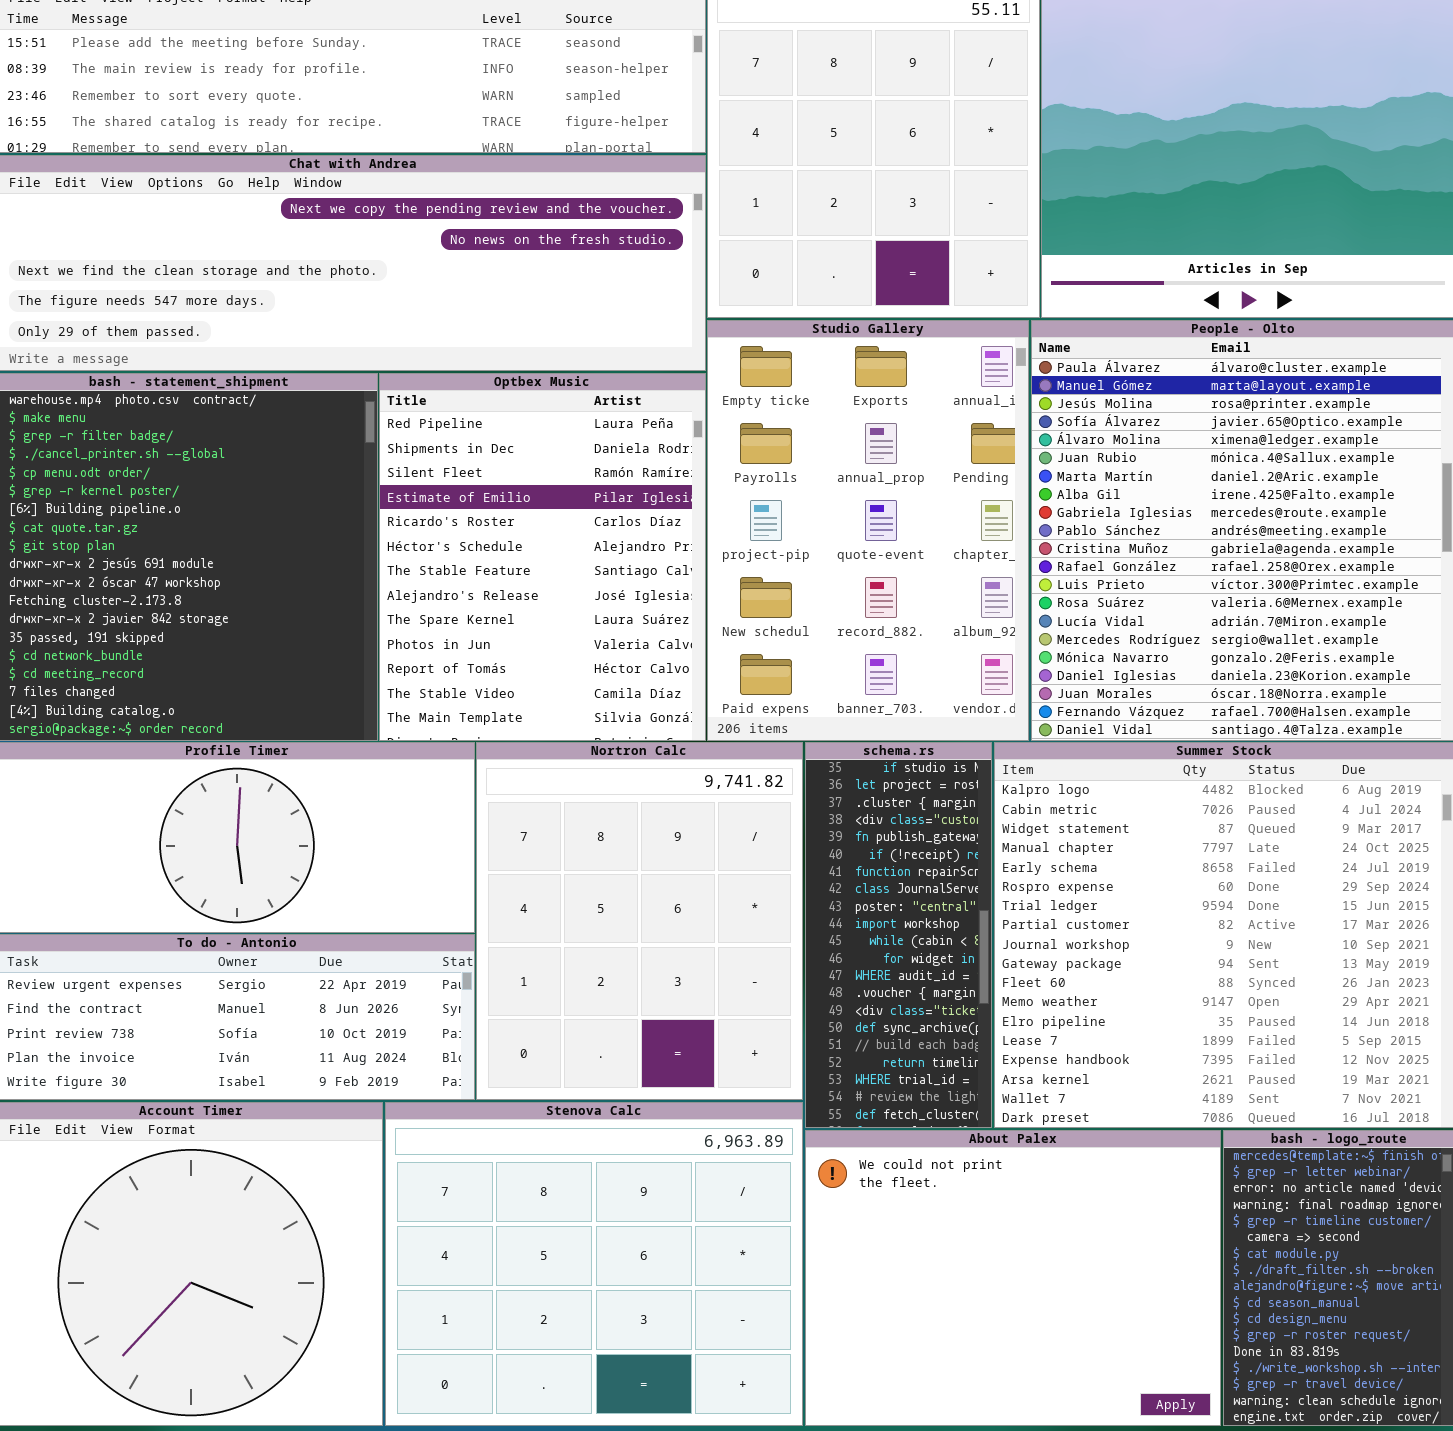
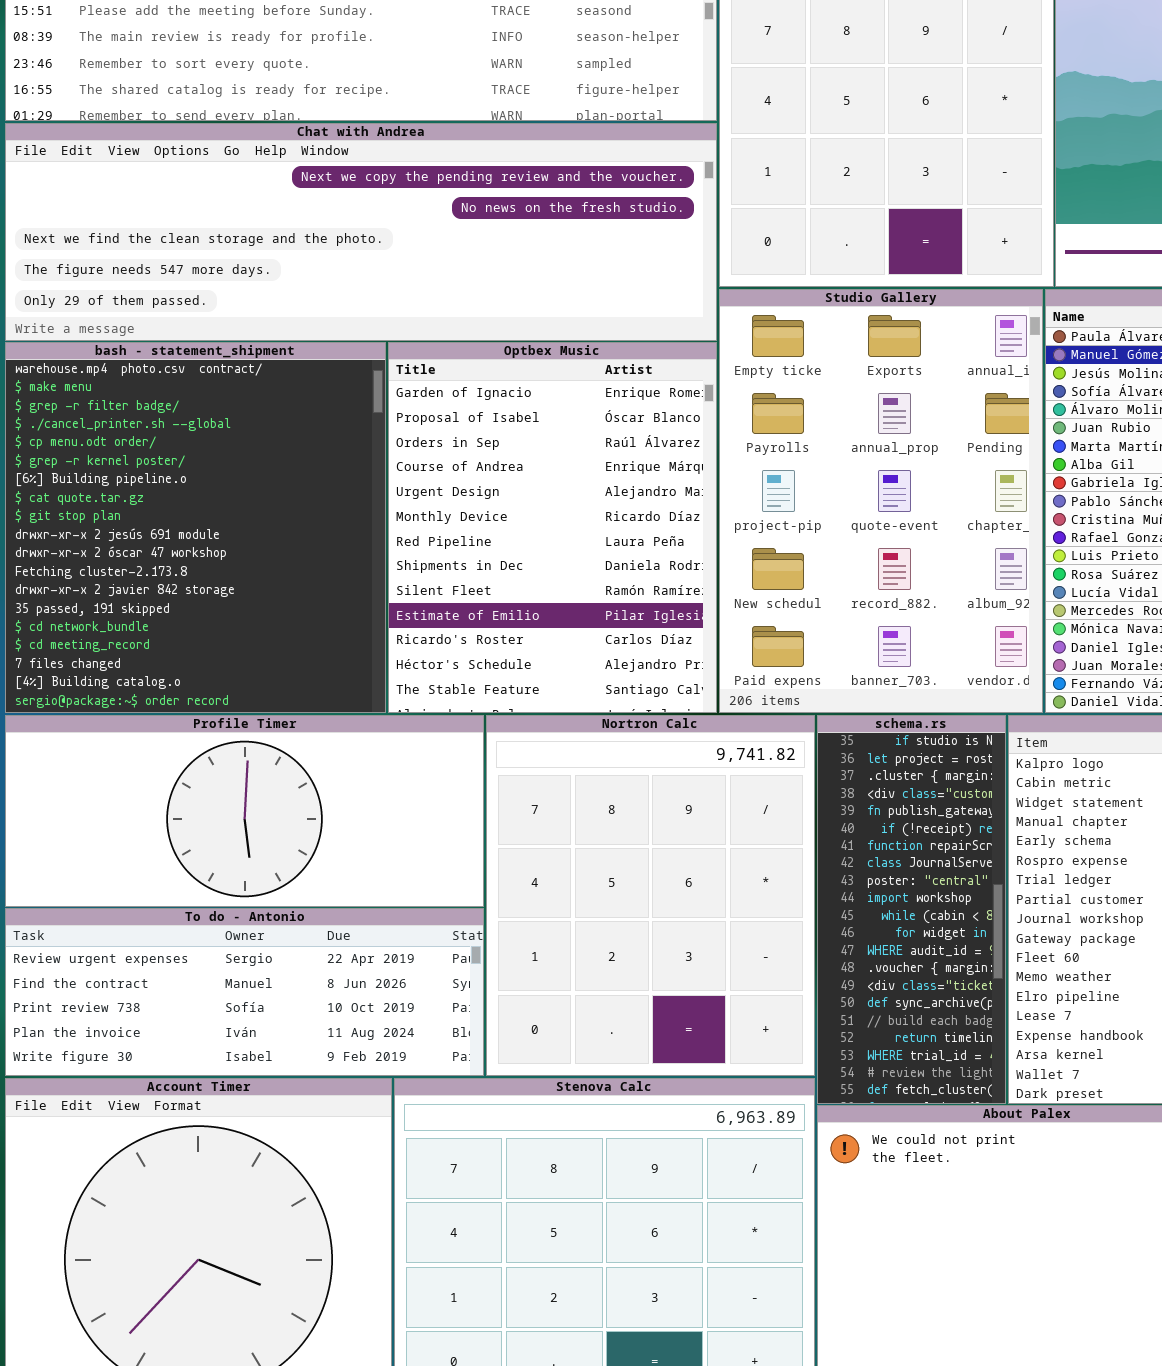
Optbex Music: [379,373,706,741] -> [388,342,717,713], scrolled up 6 rows

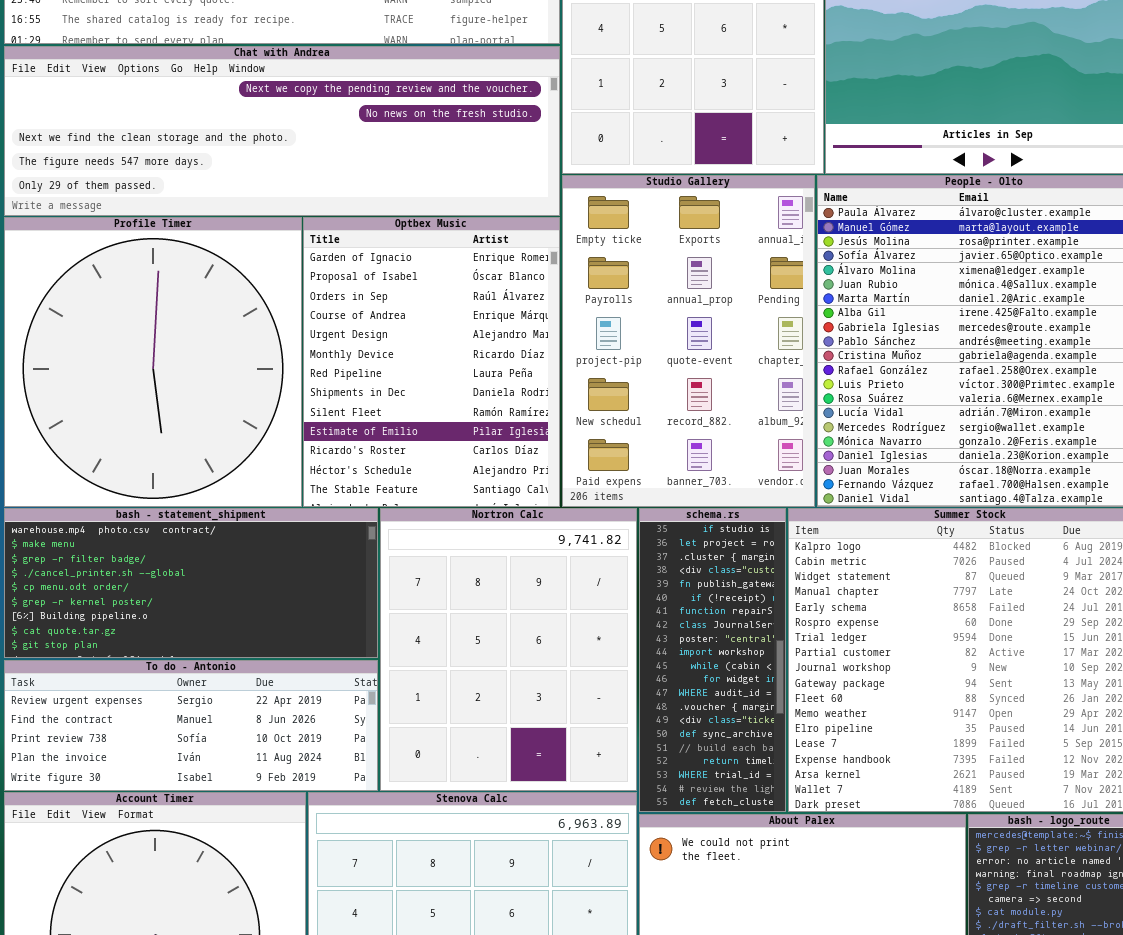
bash - statement_shipment: [5,342,386,713] -> [4,508,378,658], moved, resized
Profile Timer: [5,715,484,907] -> [4,217,302,507], moved, resized

